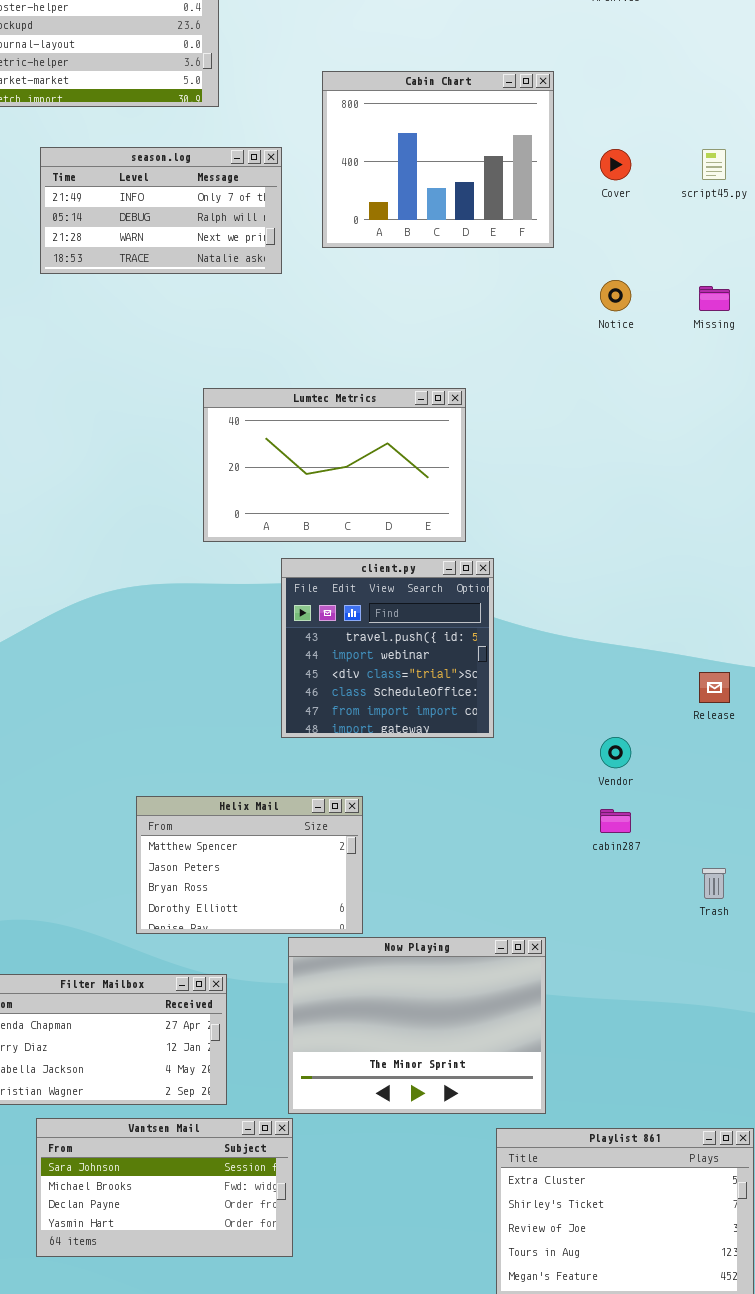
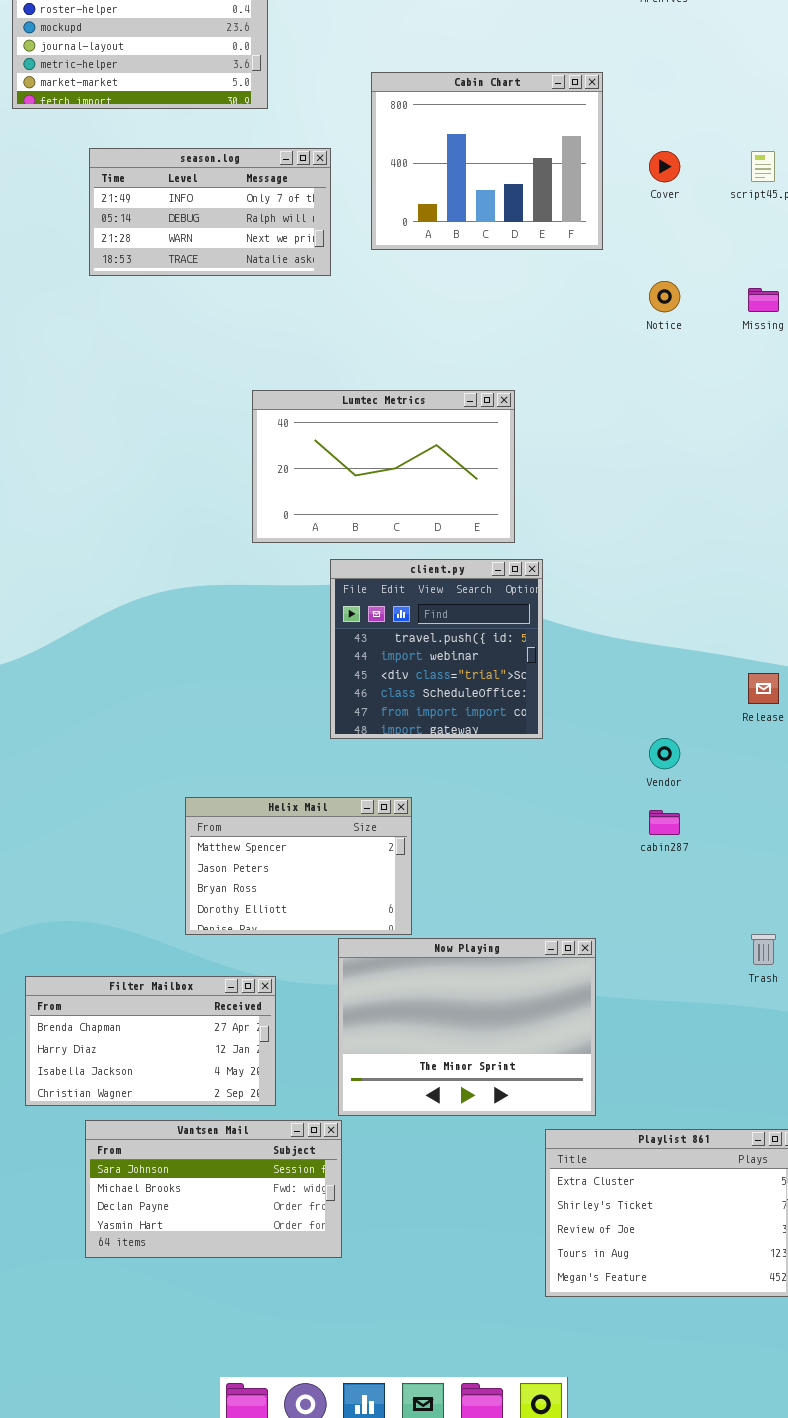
Trash: [702,868,726,899] -> [751,934,776,965], moved

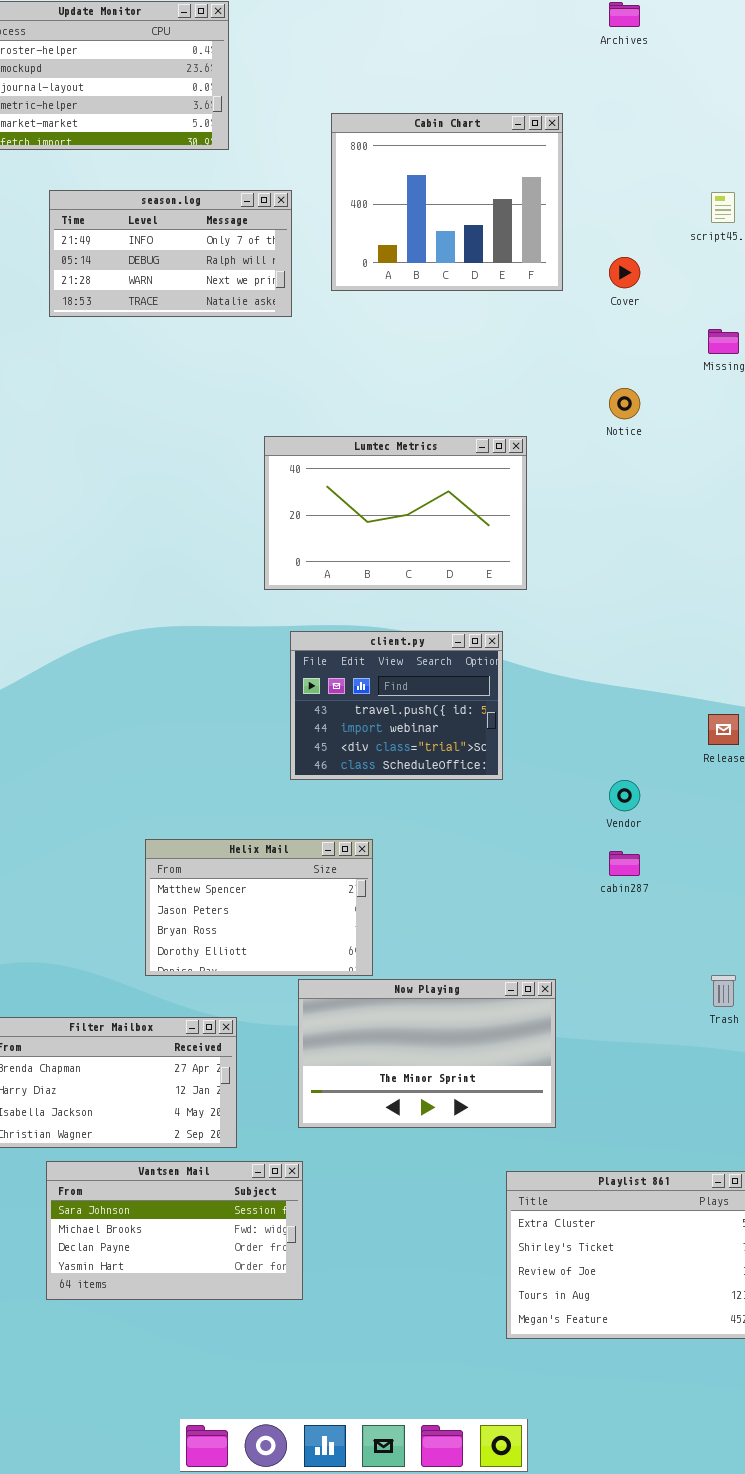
Cover: [649,151,680,182] -> [609,257,640,288], moved
Notice: [649,281,680,312] -> [609,388,640,419], moved
Lumtec Metrics: [252,390,515,543] -> [264,436,527,590], moved
client.py: [330,559,543,739] -> [290,631,503,780], resized
Now Playing: [338,938,596,1116] -> [298,979,556,1128], resized

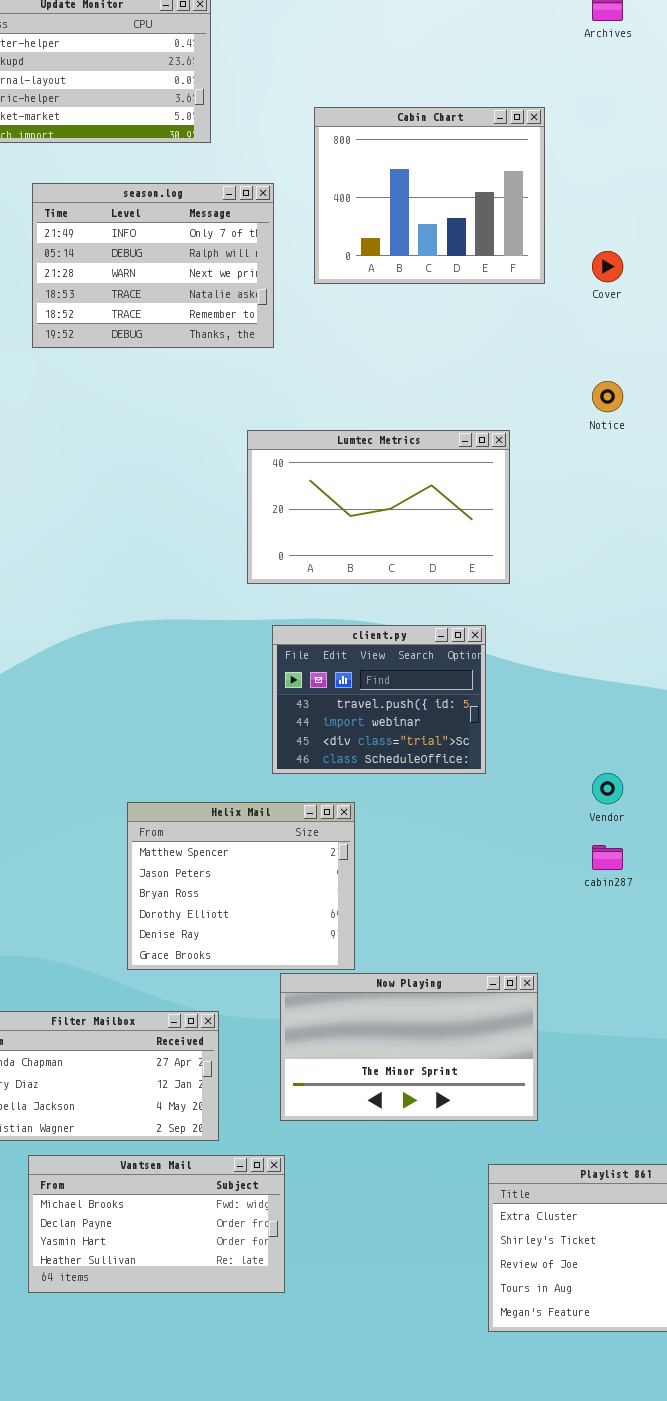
season.log: [49,190,292,317] -> [32,183,274,348], resized
Helix Mail: [145,839,373,976] -> [127,802,355,970], resized
Vantsen Mail: [46,1161,303,1300] -> [28,1155,285,1293], scrolled down 1 row

